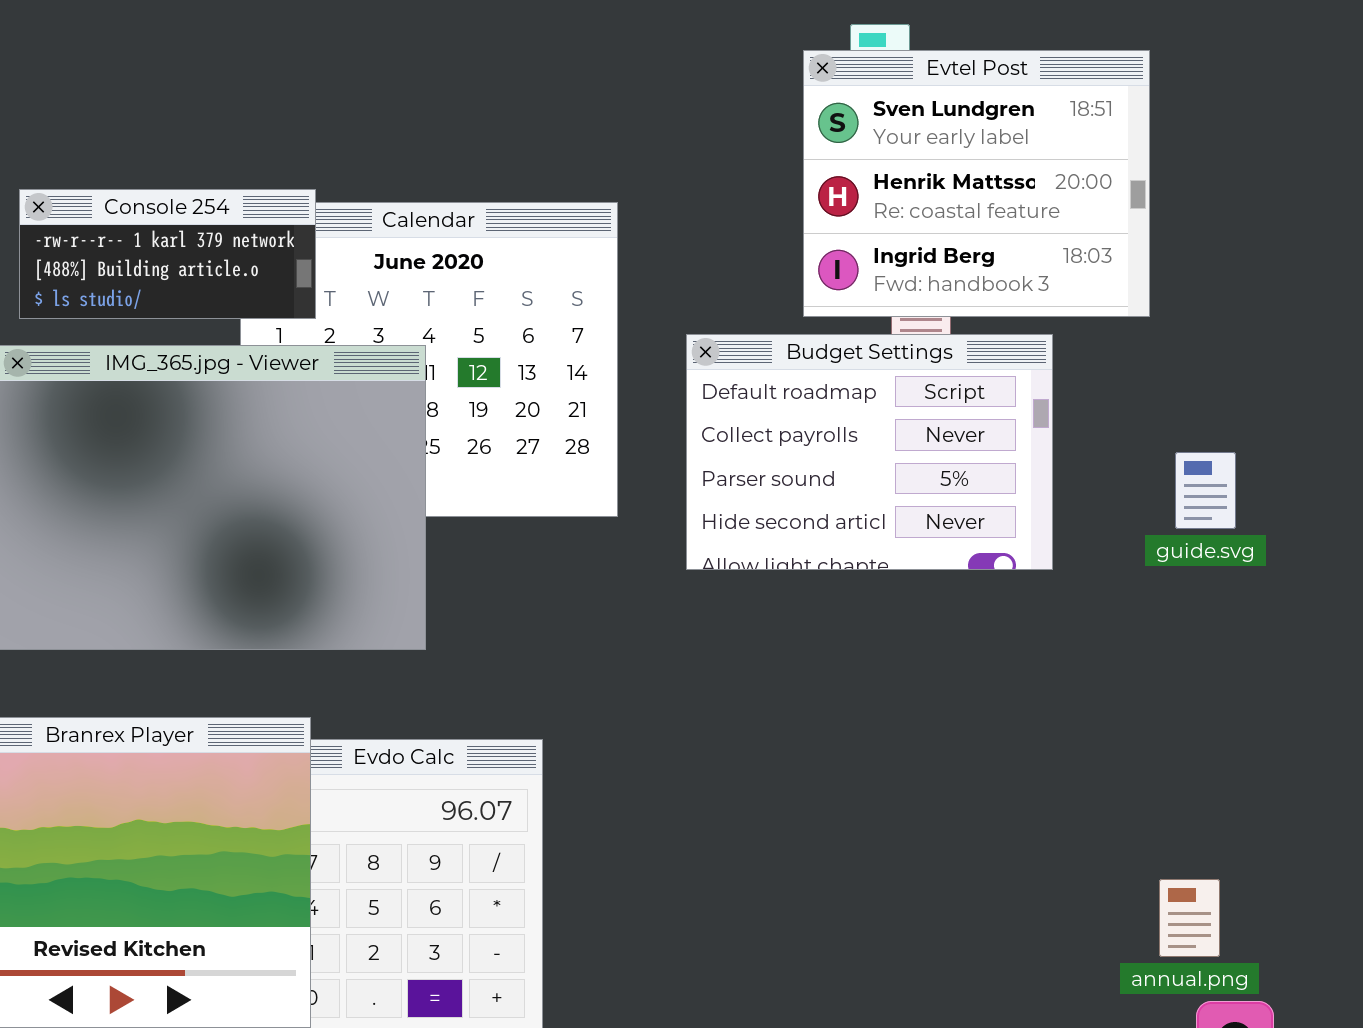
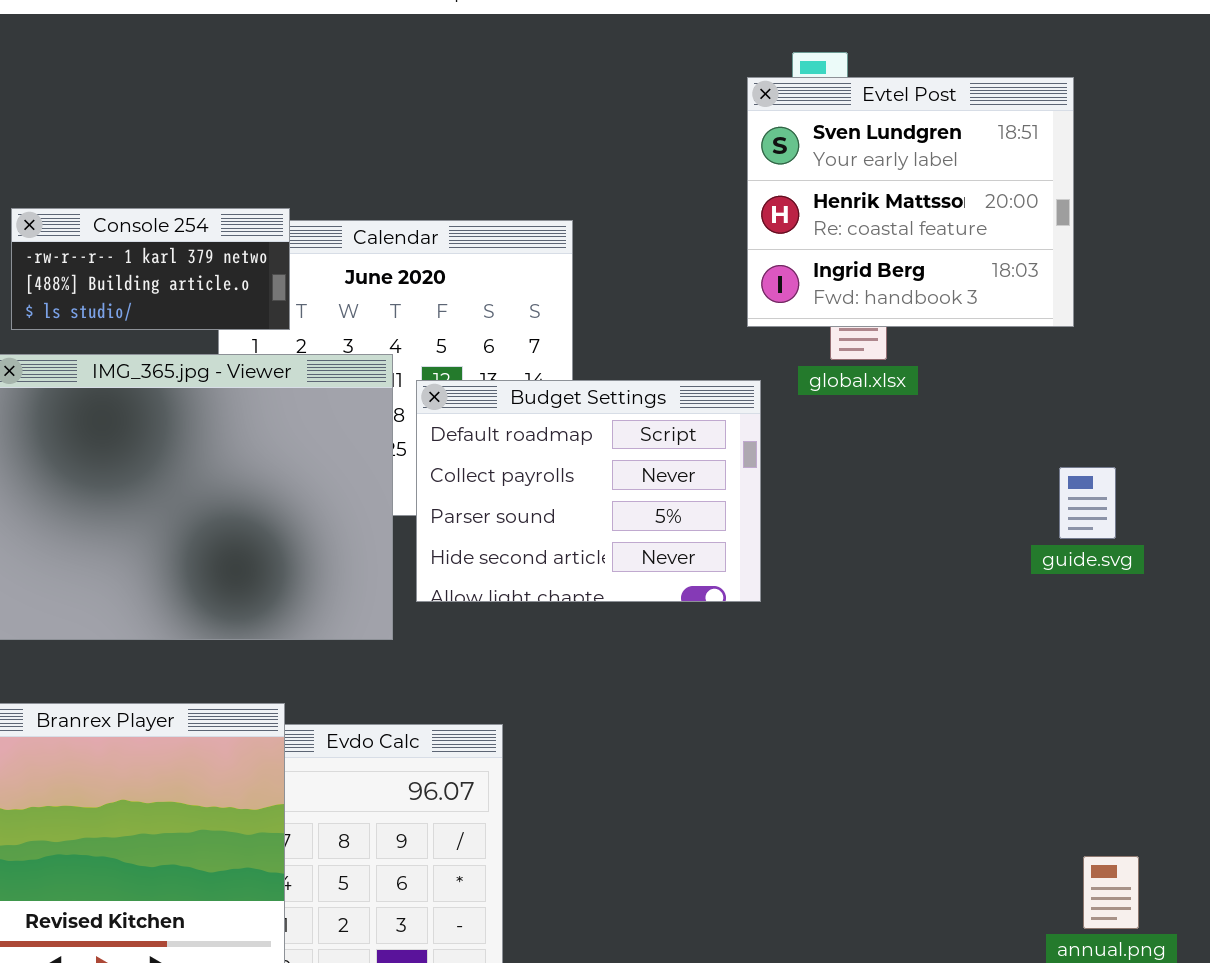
Budget Settings: [686,334,1053,570] -> [416,380,761,602], moved
guide.svg: [1175,452,1236,529] -> [1059,467,1116,539], moved

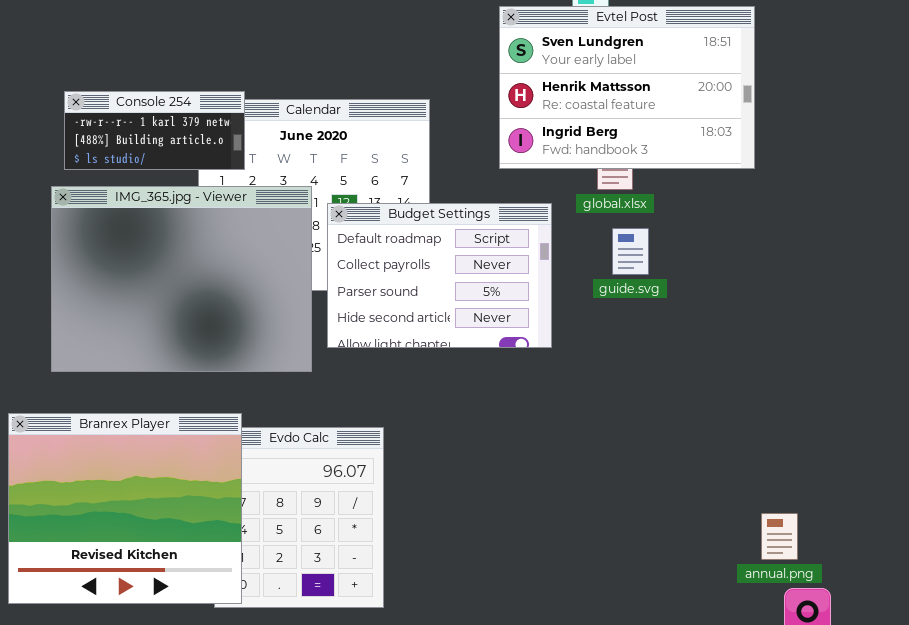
Evtel Post: [747,77,1074,327] -> [499,6,755,169], resized
guide.svg: [1059,467,1116,539] -> [612,228,649,275], moved

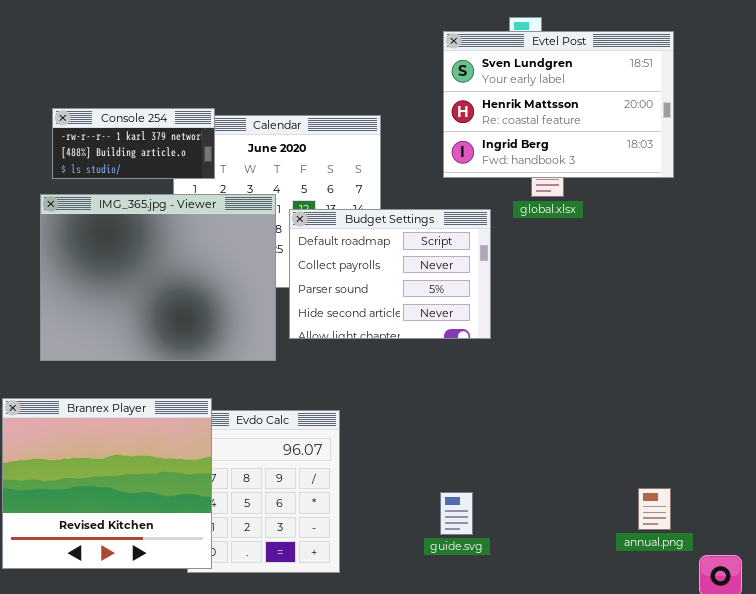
guide.svg: [612,228,649,275] -> [440,492,473,535], moved
annual.png: [761,513,798,560] -> [638,488,671,530], moved

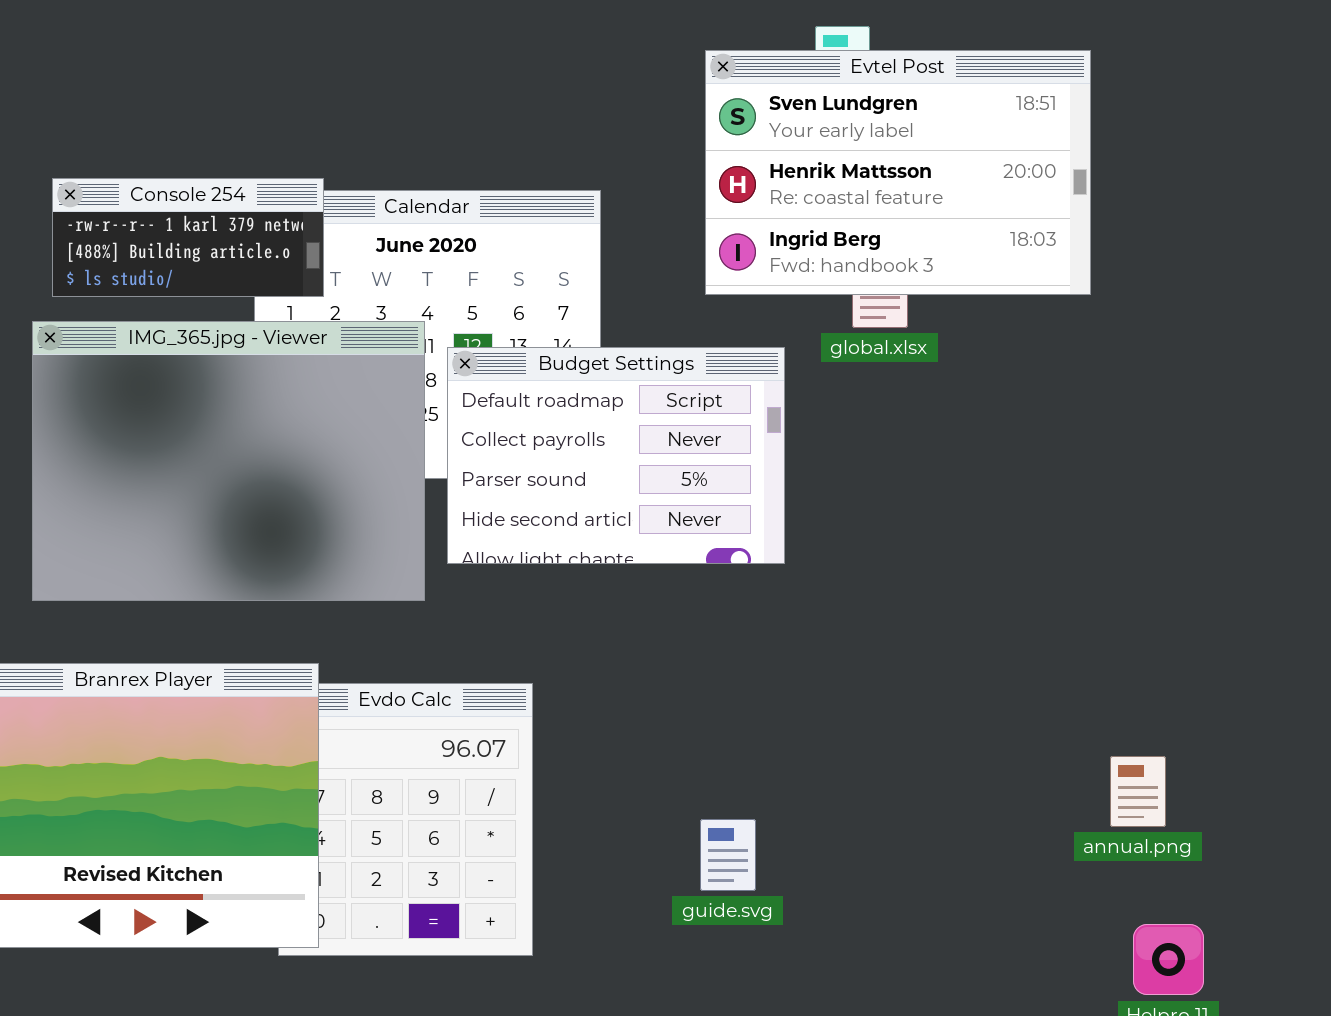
annual.png: [638,488,671,530] -> [1110,756,1166,827], moved

